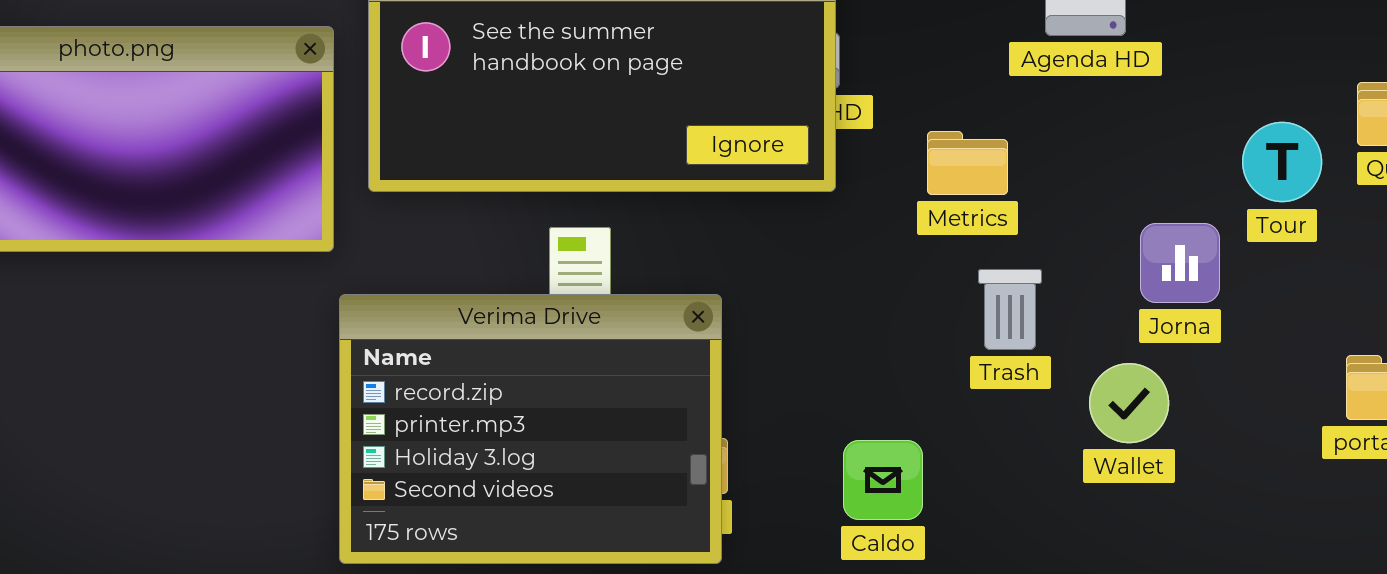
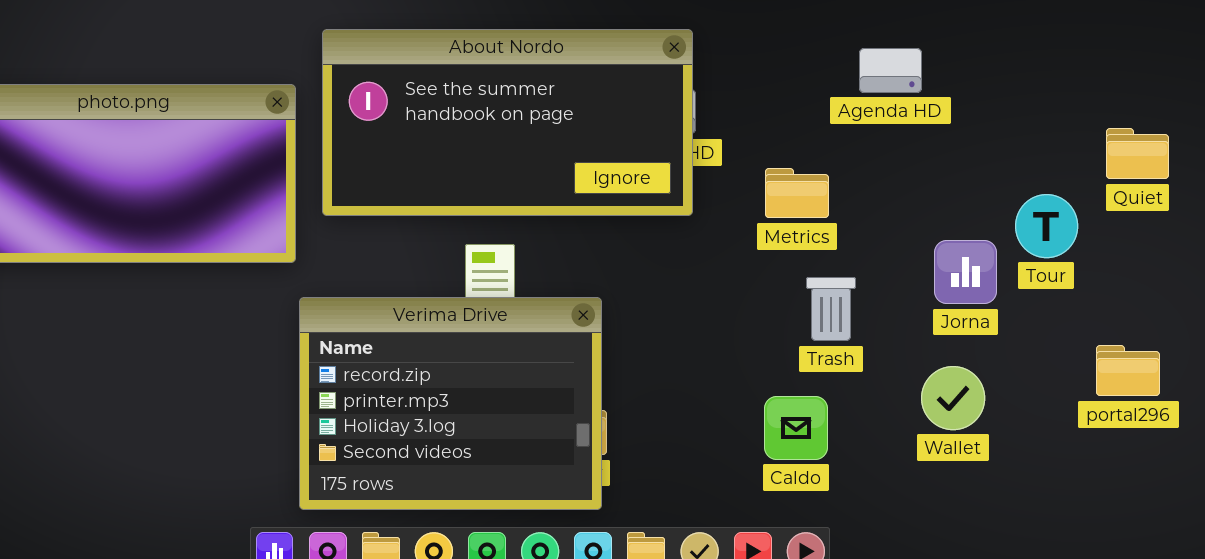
Tour: [1242,122,1322,202] -> [1015,194,1078,258], moved
Wallet: [1089,363,1169,443] -> [921,366,985,430], moved
Caldo: [843,440,923,520] -> [764,396,828,460], moved

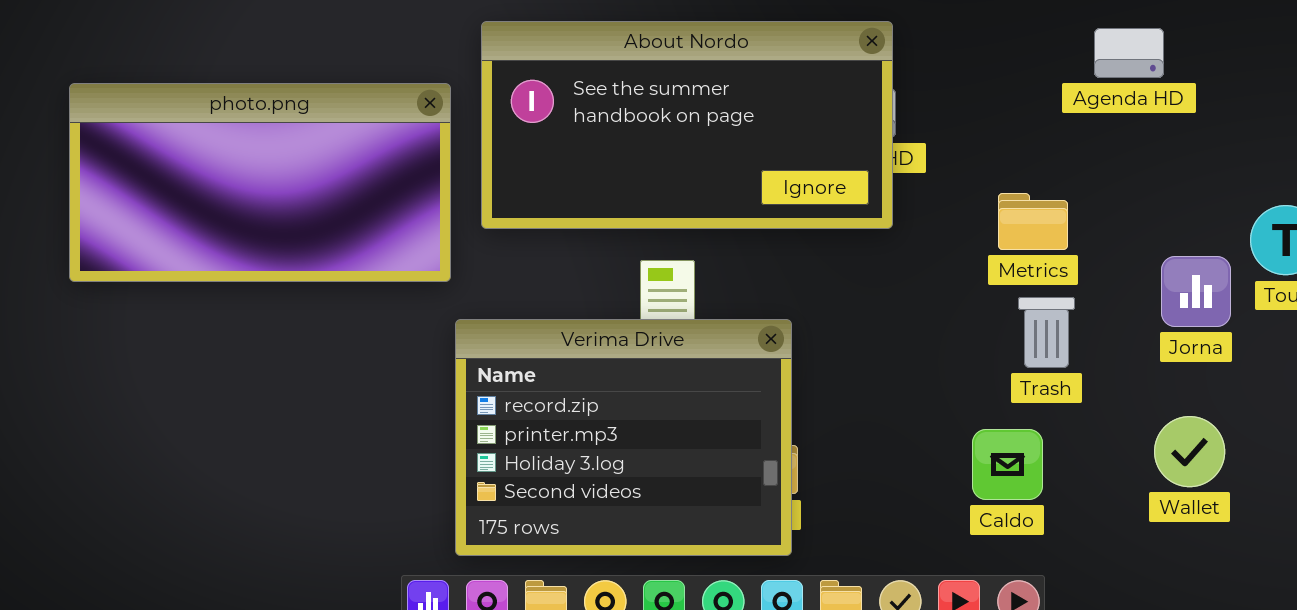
Agenda HD: [859,48,922,93] -> [1094,28,1164,78], moved
Metrics: [765,168,829,218] -> [998,193,1068,250], moved
Wallet: [921,366,985,430] -> [1154,416,1225,487], moved

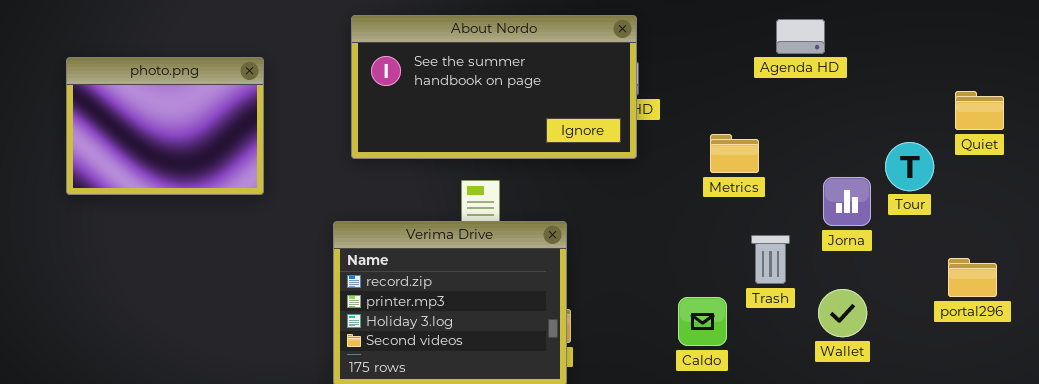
photo.png: [69,83,451,282] -> [66,57,264,195], resized
Trash: [1018,297,1075,368] -> [751,235,790,284], moved
Caldo: [972,429,1043,500] -> [678,297,727,346], moved

